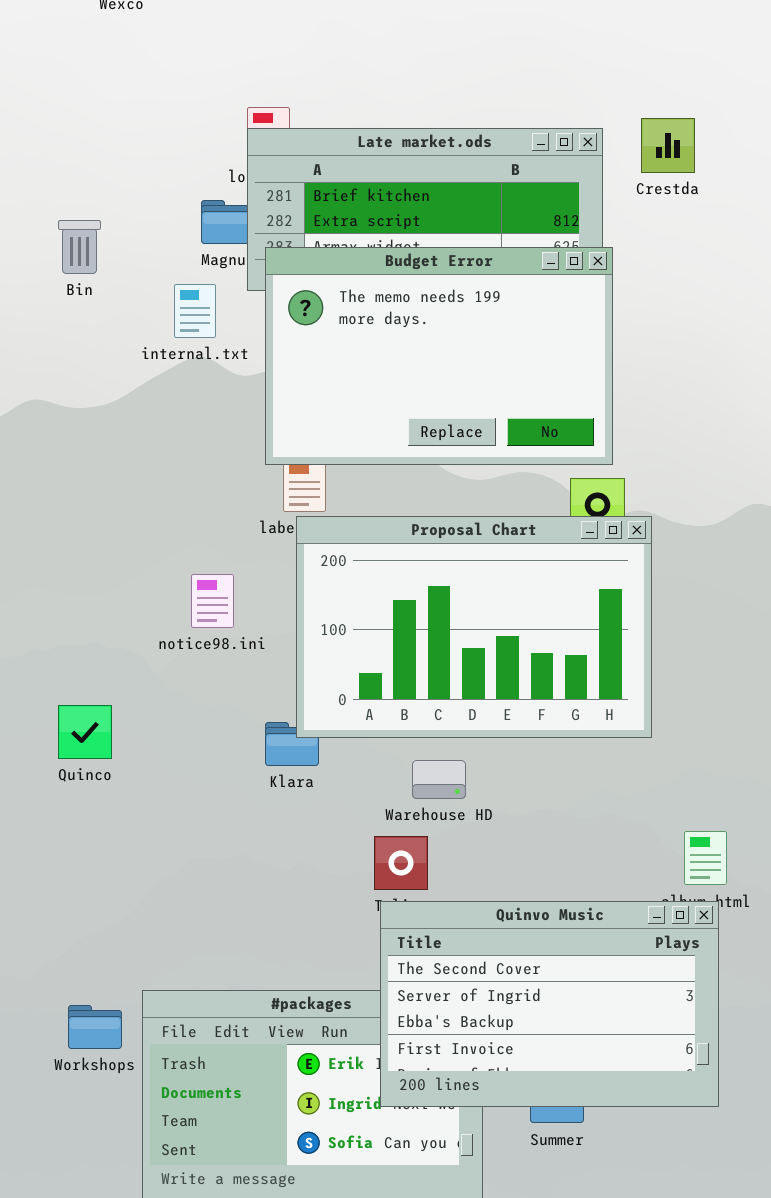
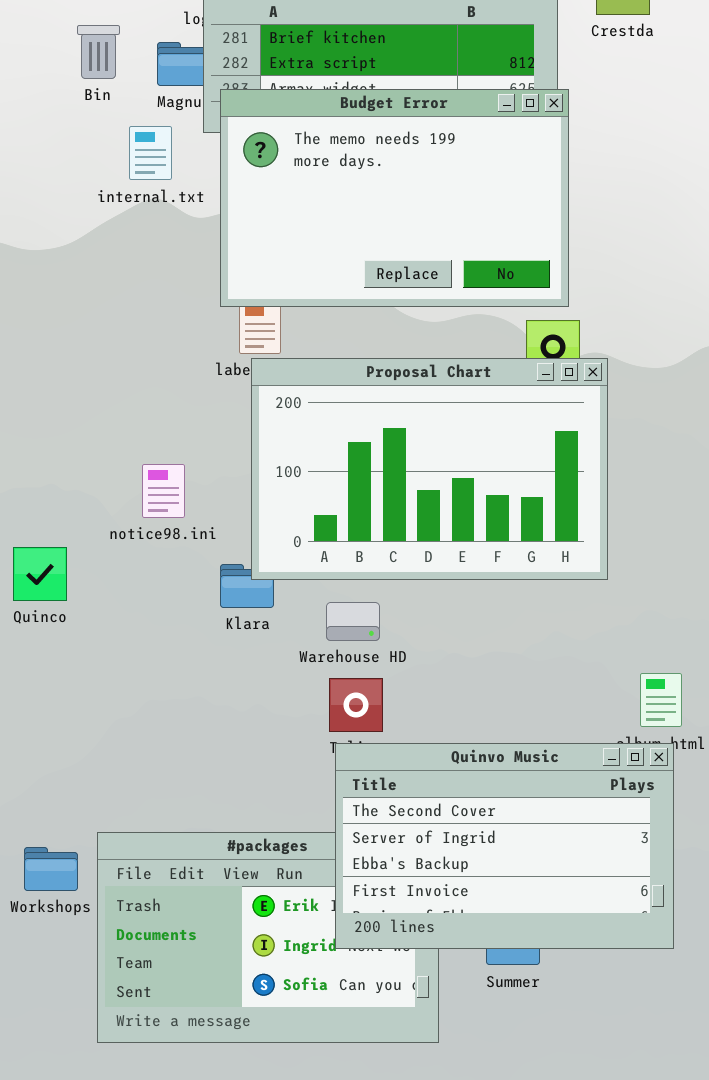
Bin: [58,220,101,274] -> [77,25,120,79], moved
notice98.ini: [191,574,234,628] -> [142,464,185,518], moved
Warehouse HD: [412,760,466,799] -> [326,602,380,641], moved

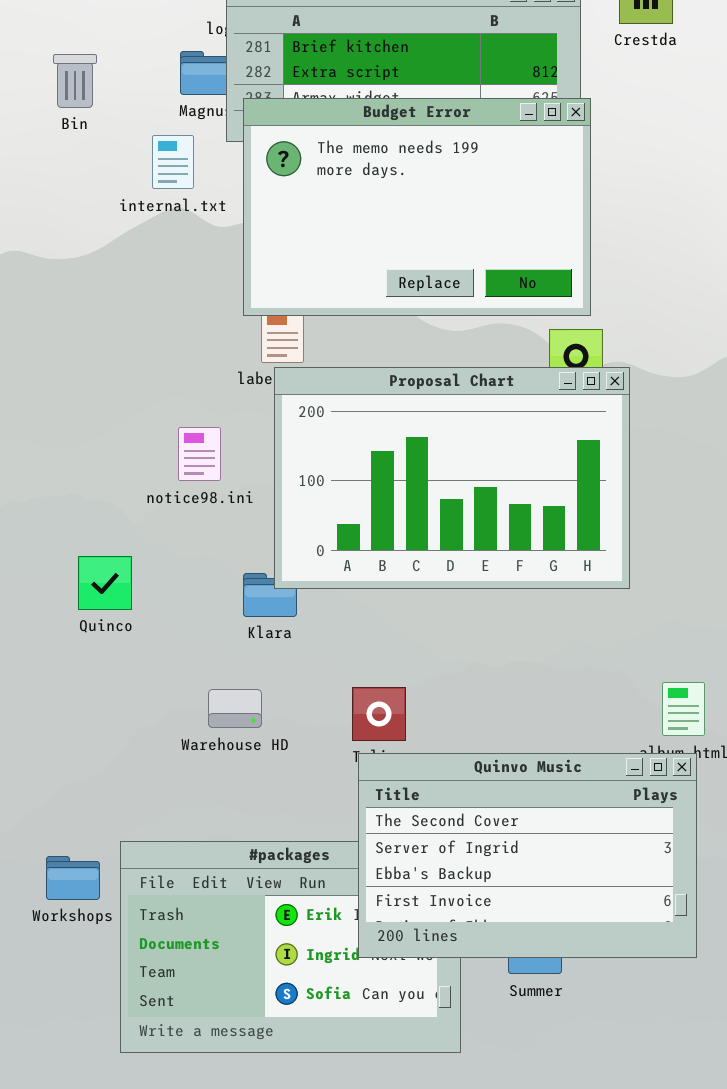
Bin: [77,25,120,79] -> [53,54,97,108], moved
notice98.ini: [142,464,185,518] -> [178,427,221,481], moved
Quinco: [13,547,67,601] -> [78,556,132,610], moved
Warehouse HD: [326,602,380,641] -> [208,689,262,728], moved

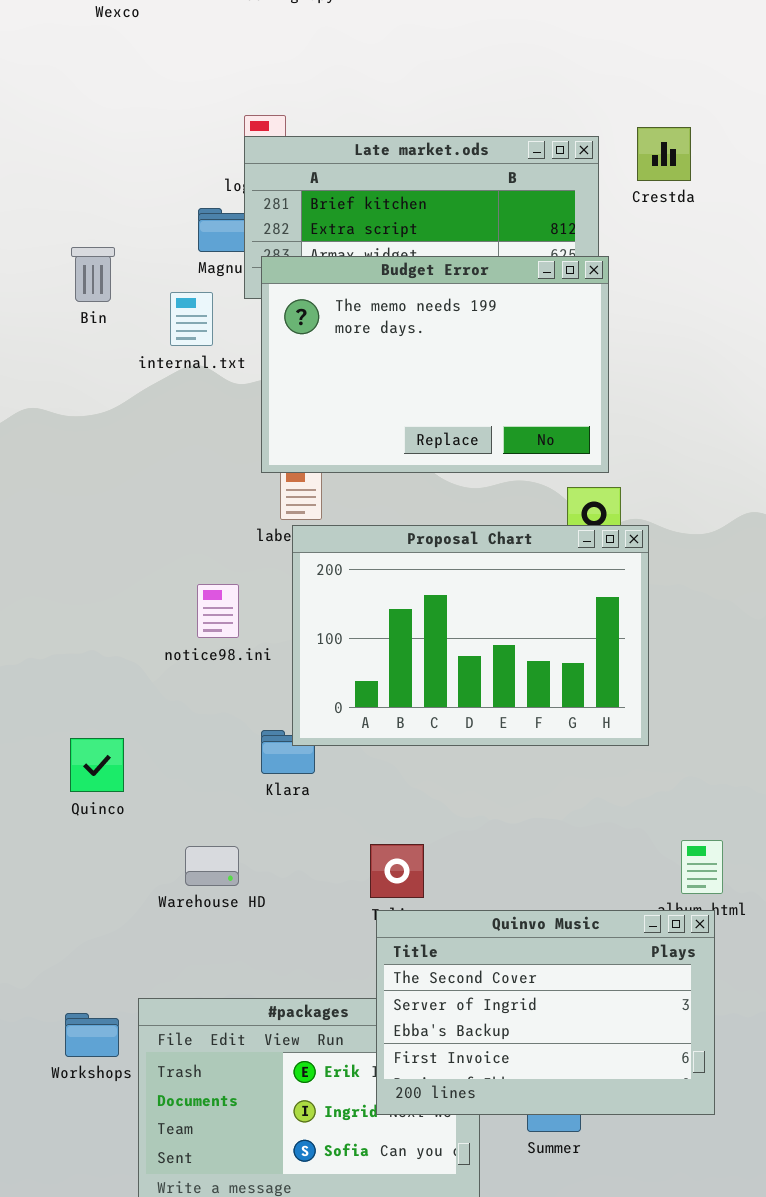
Bin: [53,54,97,108] -> [71,247,115,302], moved
Quinco: [78,556,132,610] -> [70,738,124,792], moved
Warehouse HD: [208,689,262,728] -> [185,846,239,886], moved

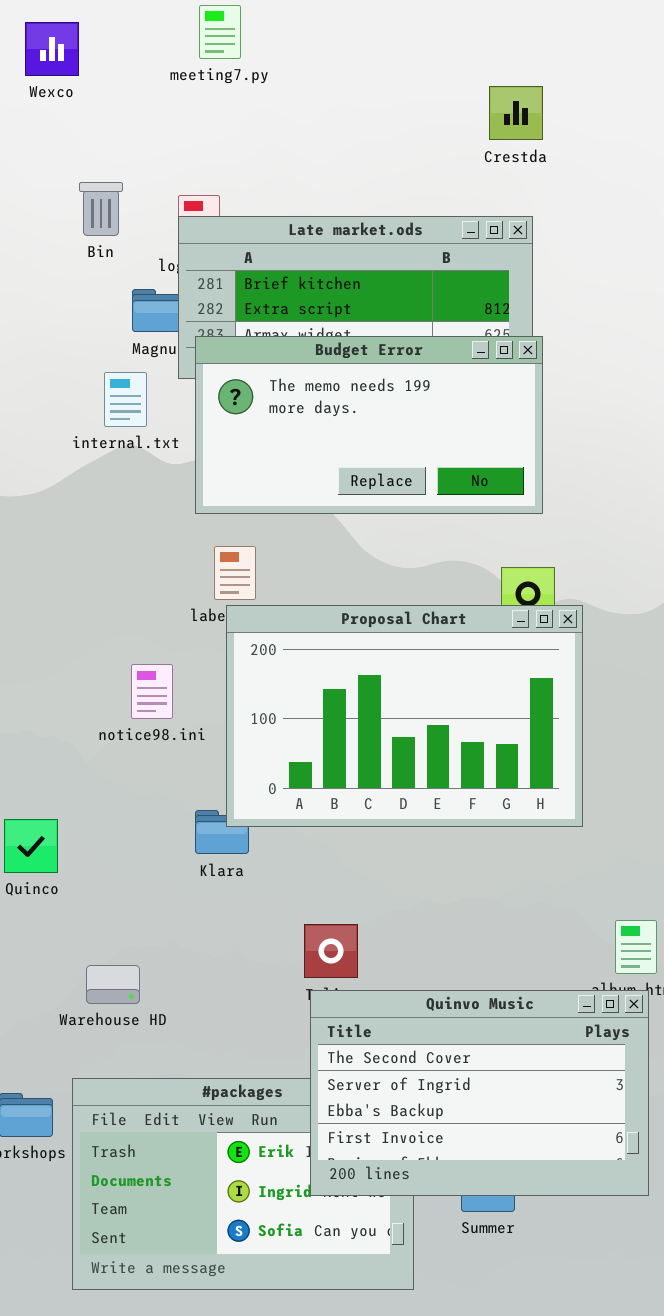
Crestda: [637,127,691,181] -> [489,86,543,140], moved
Bin: [71,247,115,302] -> [79,182,123,236], moved
Budget Error: [261,256,609,473] -> [195,336,543,514], resized
Warehouse HD: [185,846,239,886] -> [86,965,140,1004], moved

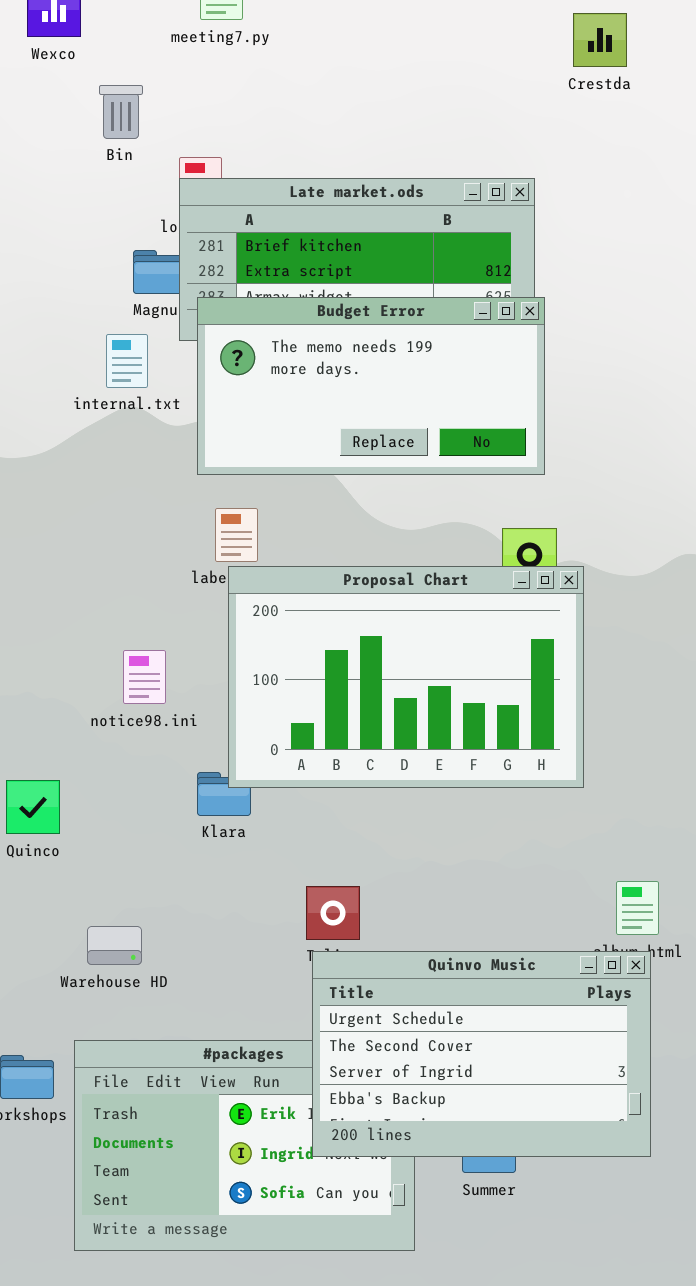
Crestda: [489,86,543,140] -> [573,13,627,67], moved
Bin: [79,182,123,236] -> [99,85,143,139], moved
notice98.ini: [131,664,173,719] -> [123,650,166,704], moved
Quinvo Music: [310,990,649,1196] -> [312,951,651,1157], scrolled up 1 row

